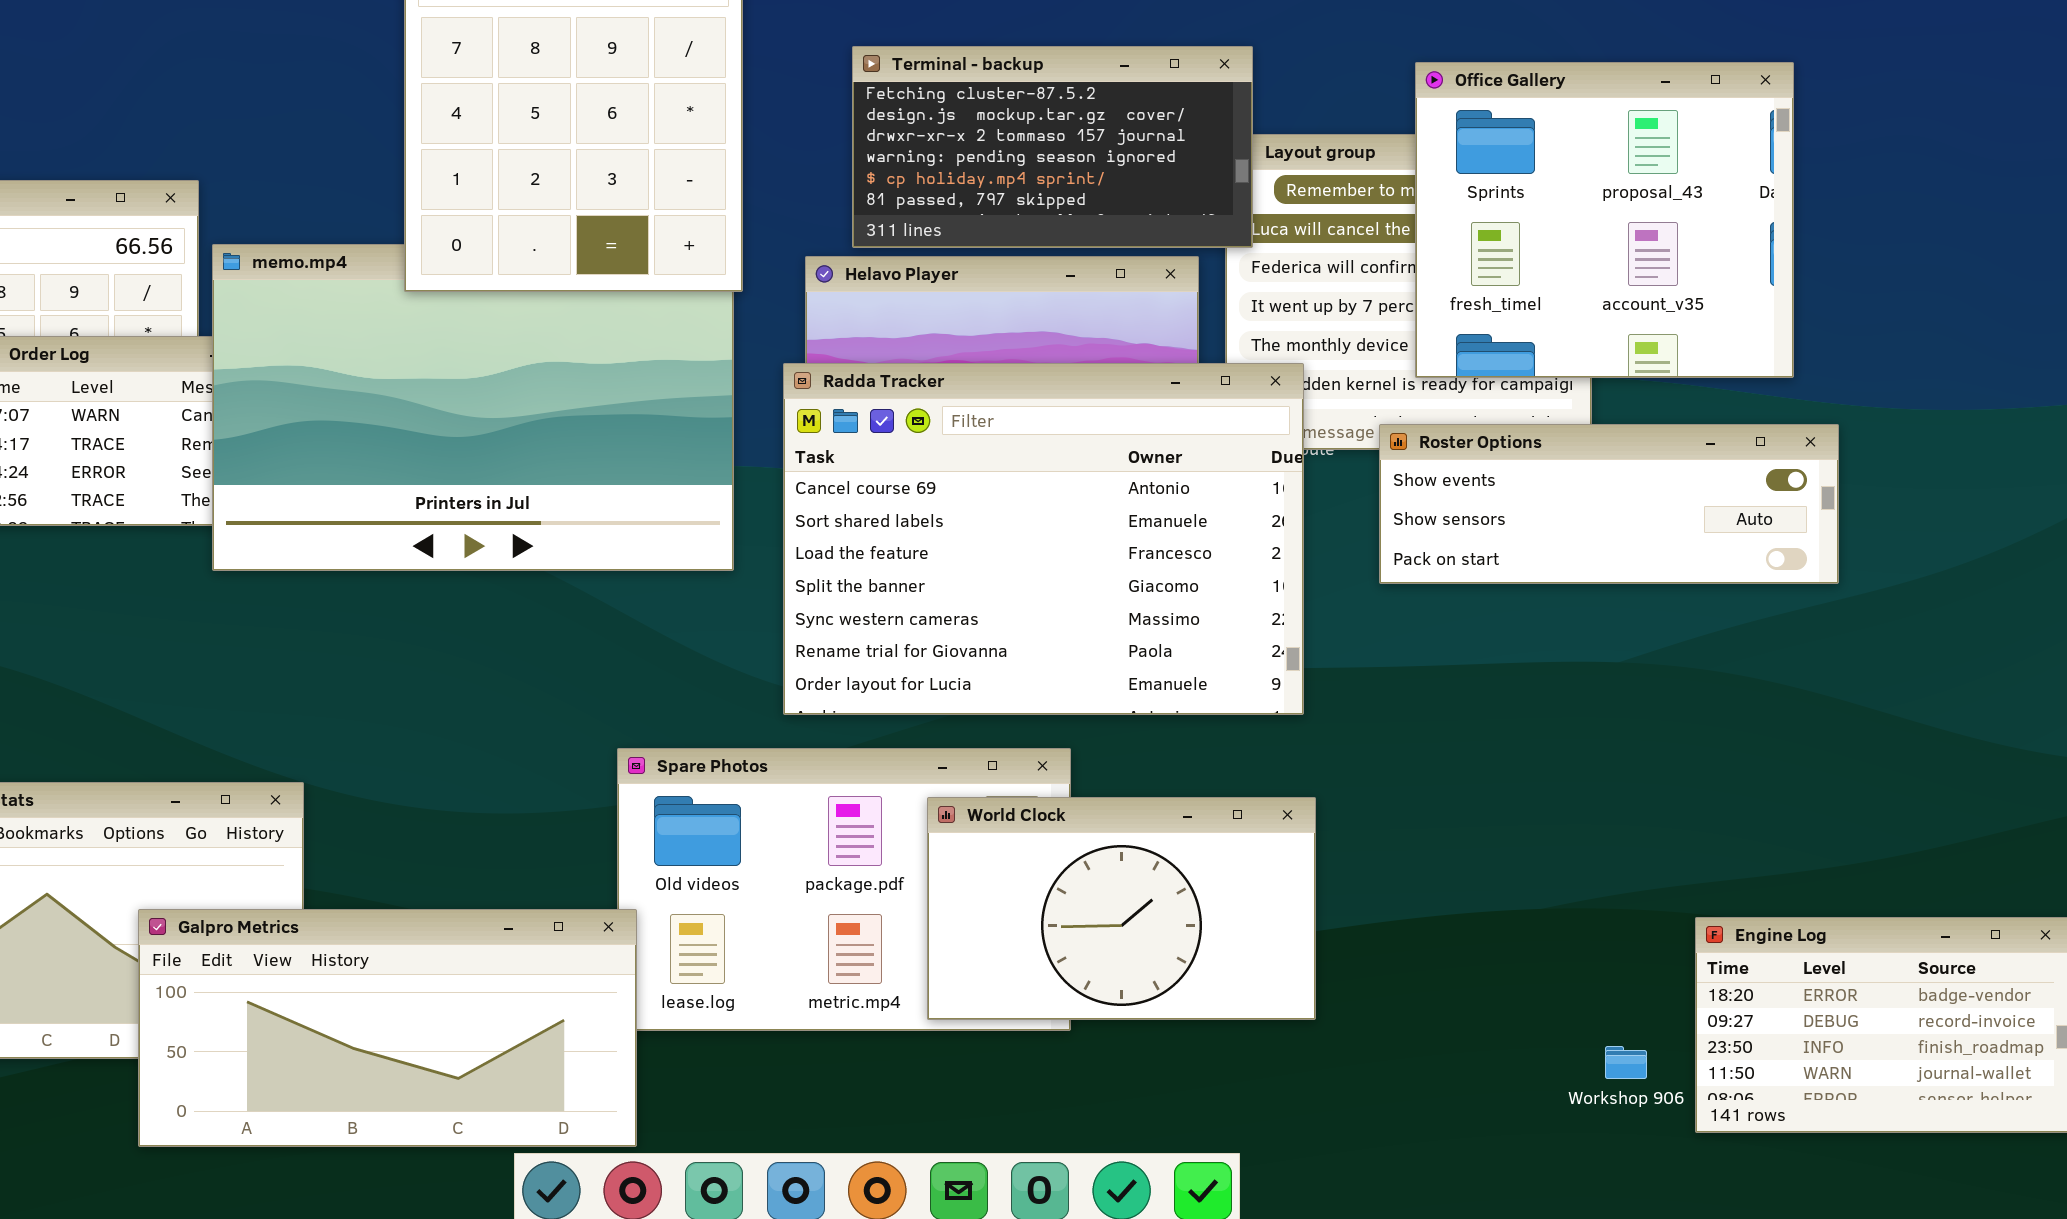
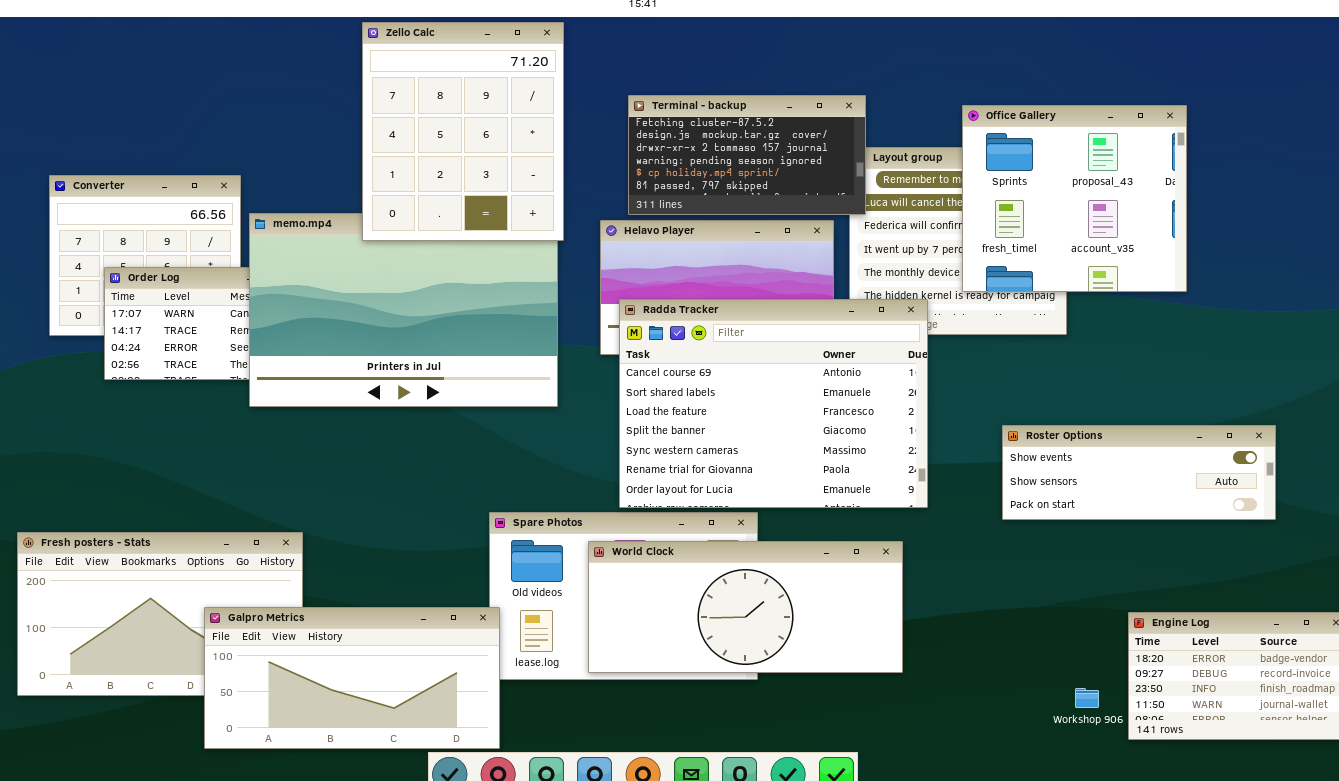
Radda Tracker: [783,363,1304,715] -> [619,299,928,508], moved
Roster Options: [1379,424,1839,584] -> [1002,425,1276,520], moved
World Clock: [927,797,1316,1020] -> [588,541,903,673], resized

